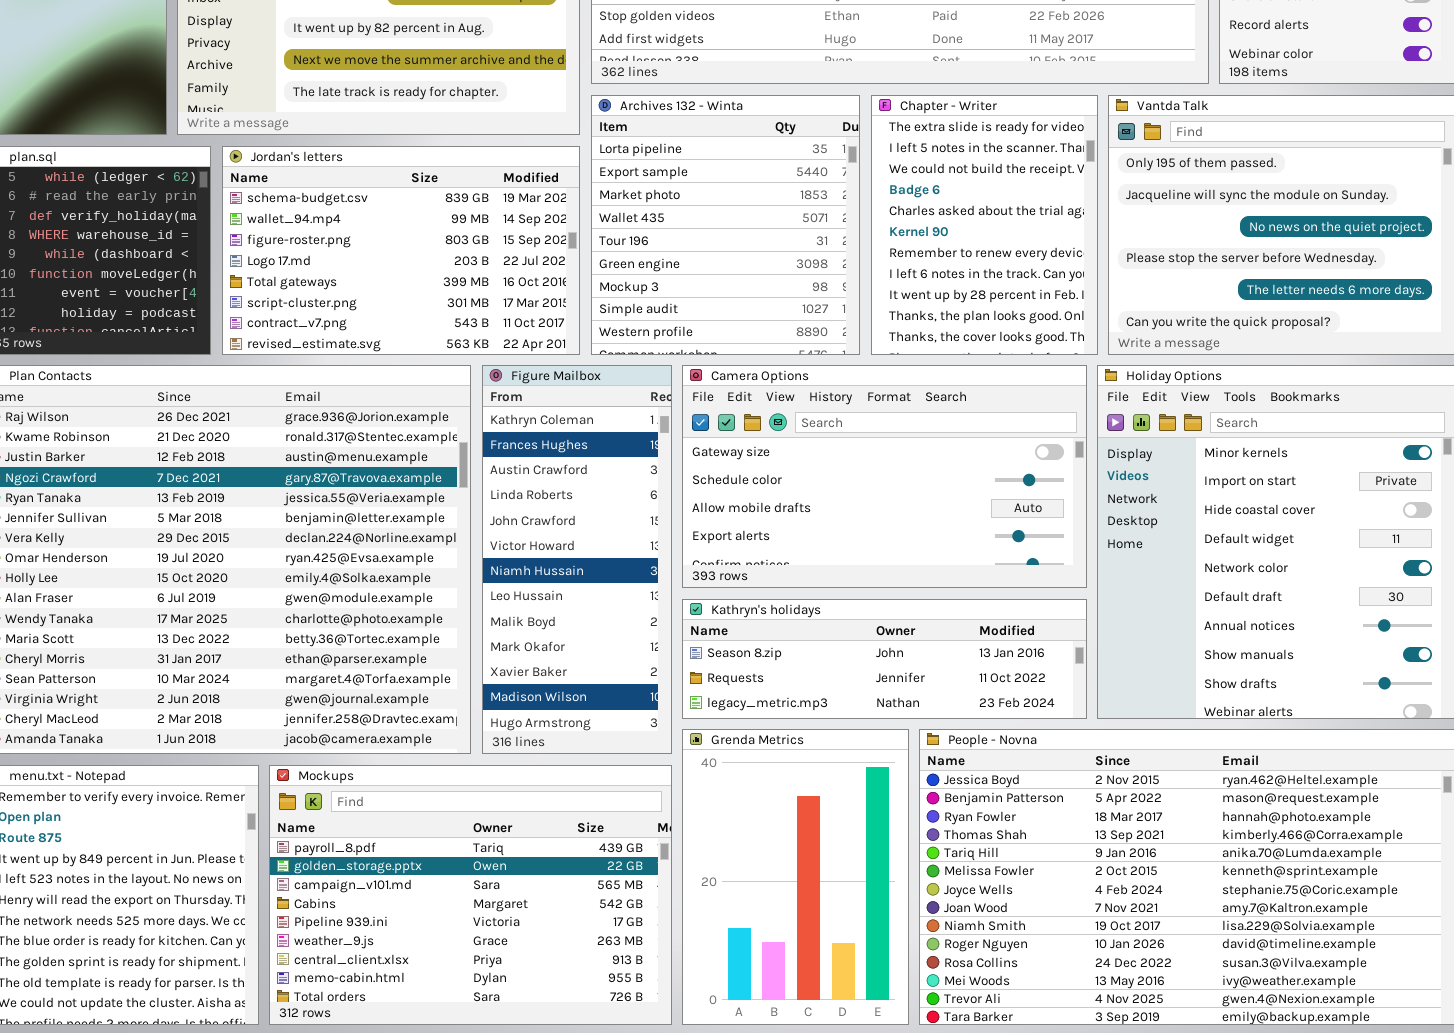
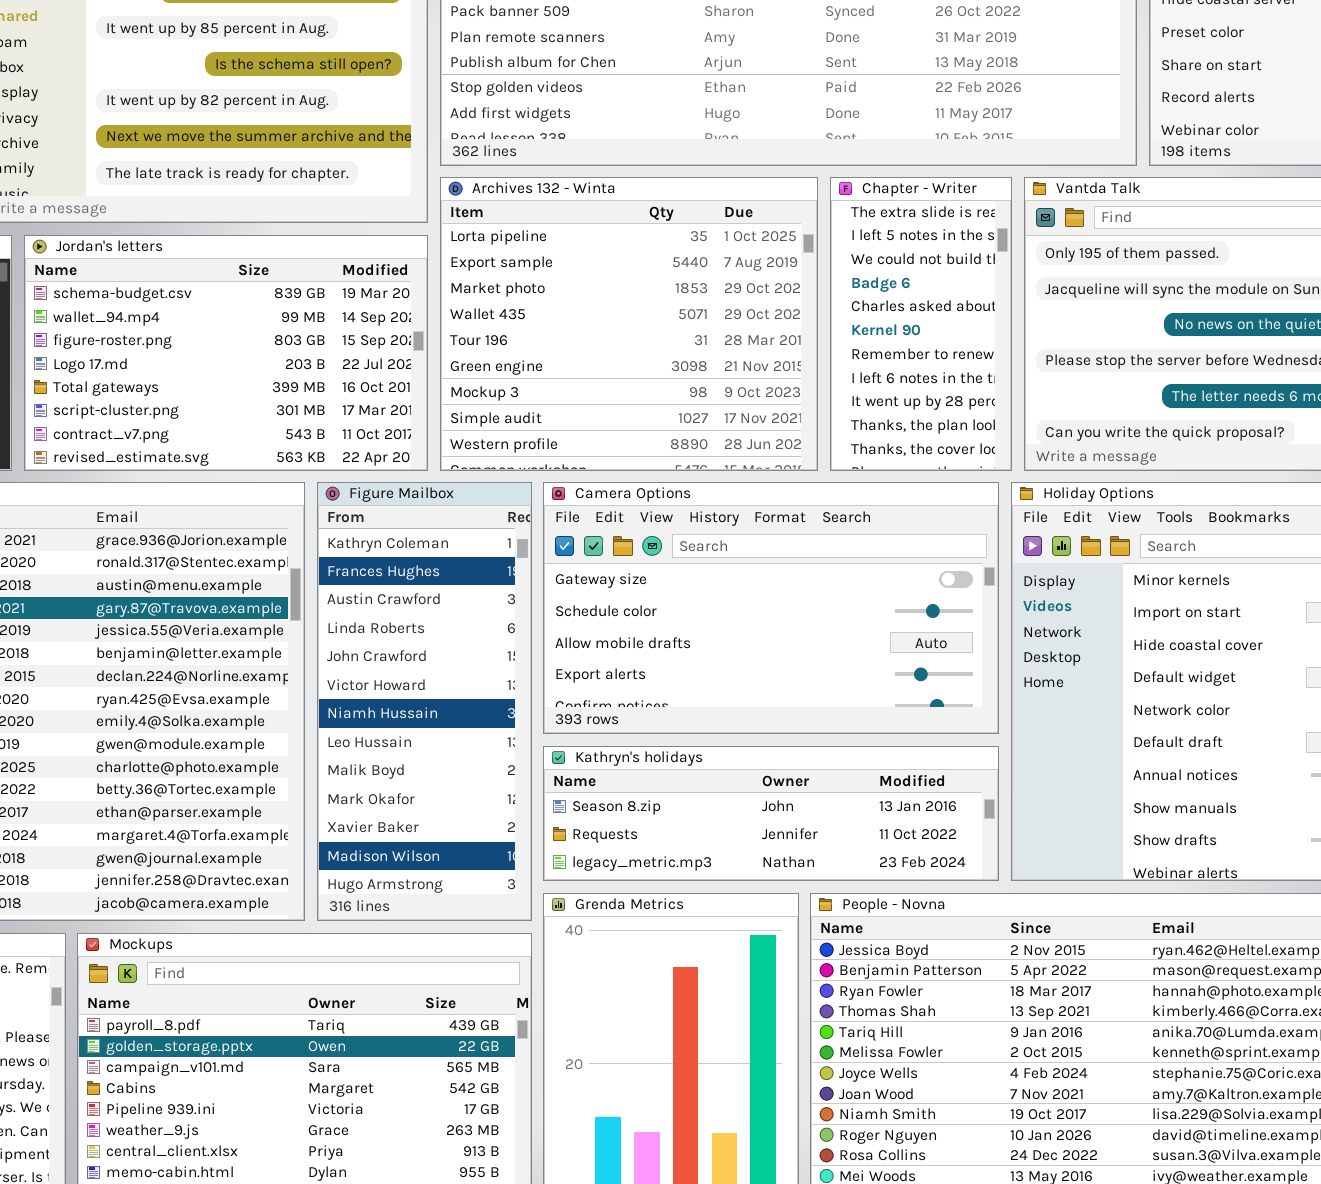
Archives 132 - Winta: [591,95,860,355] -> [440,177,818,471], resized
Chapter - Writer: [871,95,1098,355] -> [830,177,1012,471], resized

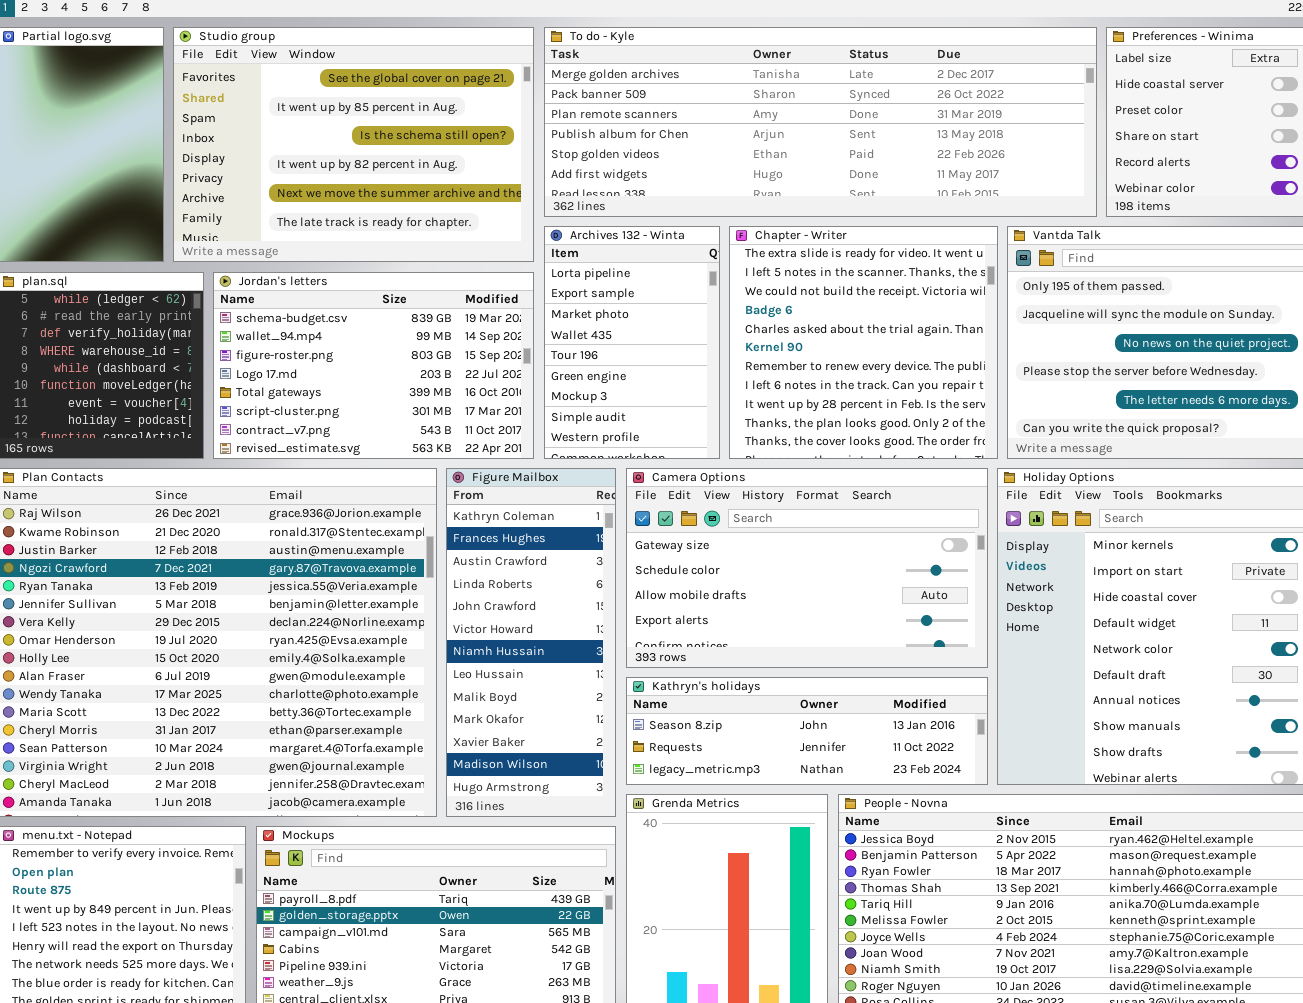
Archives 132 - Winta: [440,177,818,471] -> [544,226,720,459], resized
Chapter - Writer: [830,177,1012,471] -> [729,226,998,459], resized

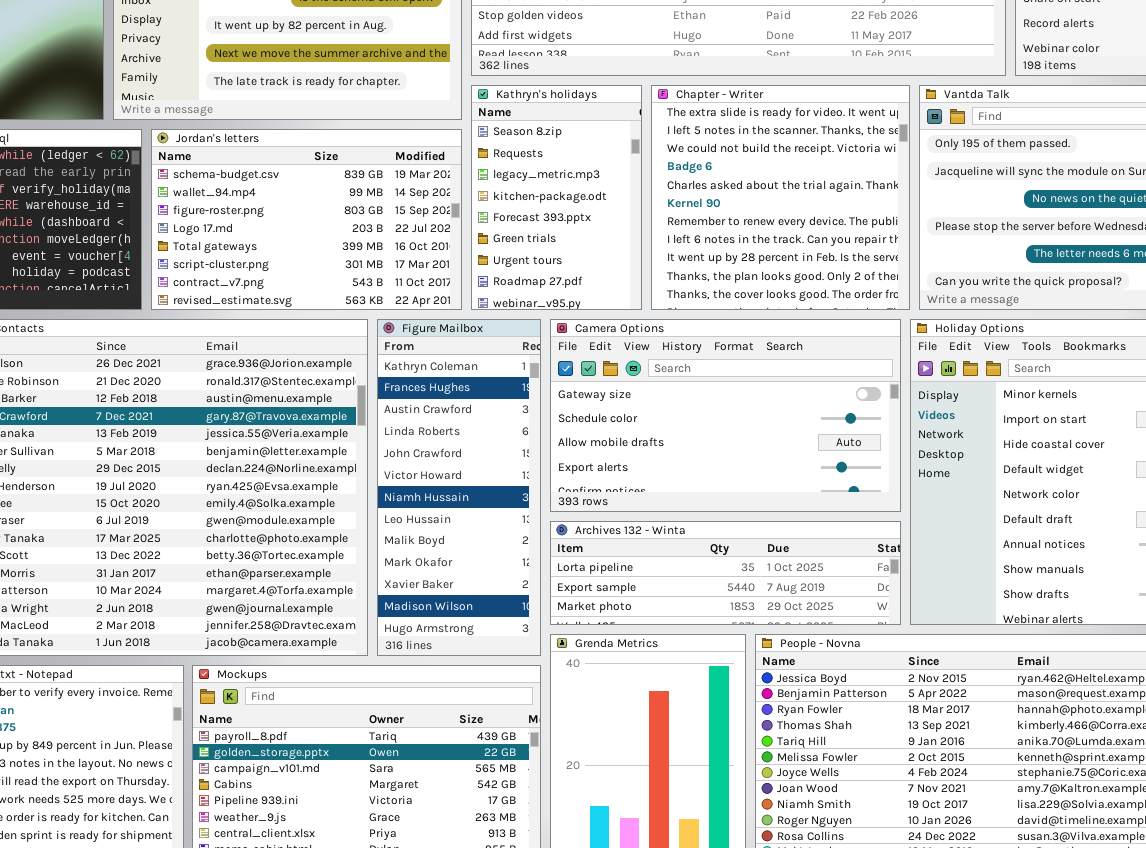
Archives 132 - Winta: [544,226,720,459] -> [550,521,901,625], moved, resized
Kathryn's holidays: [626,677,988,785] -> [471,85,642,310], moved, resized

